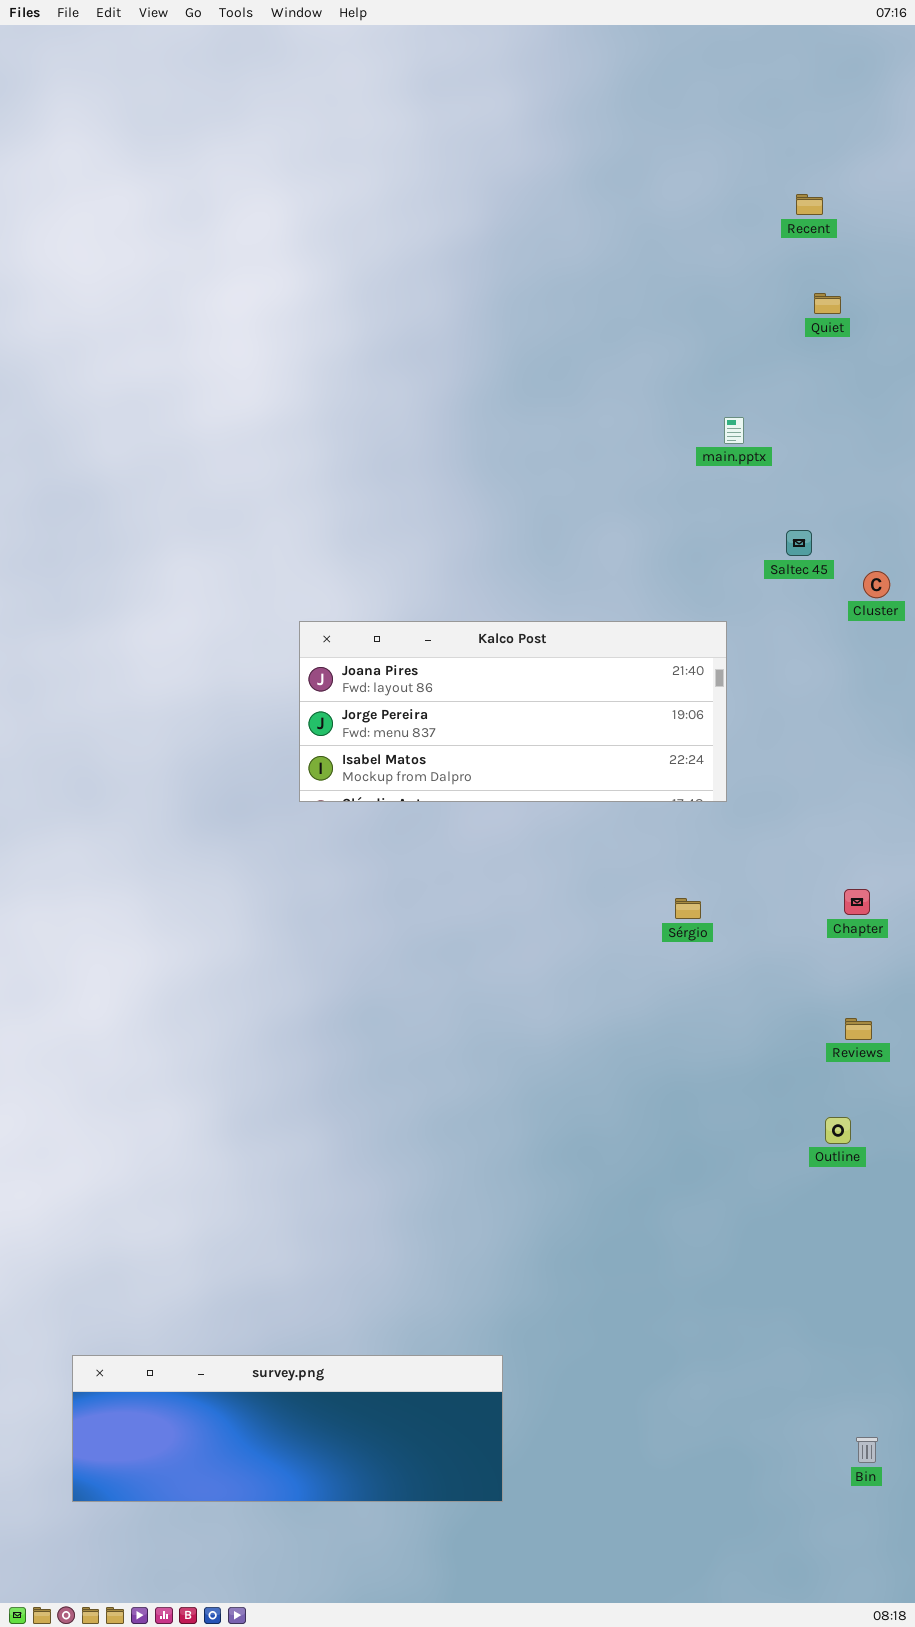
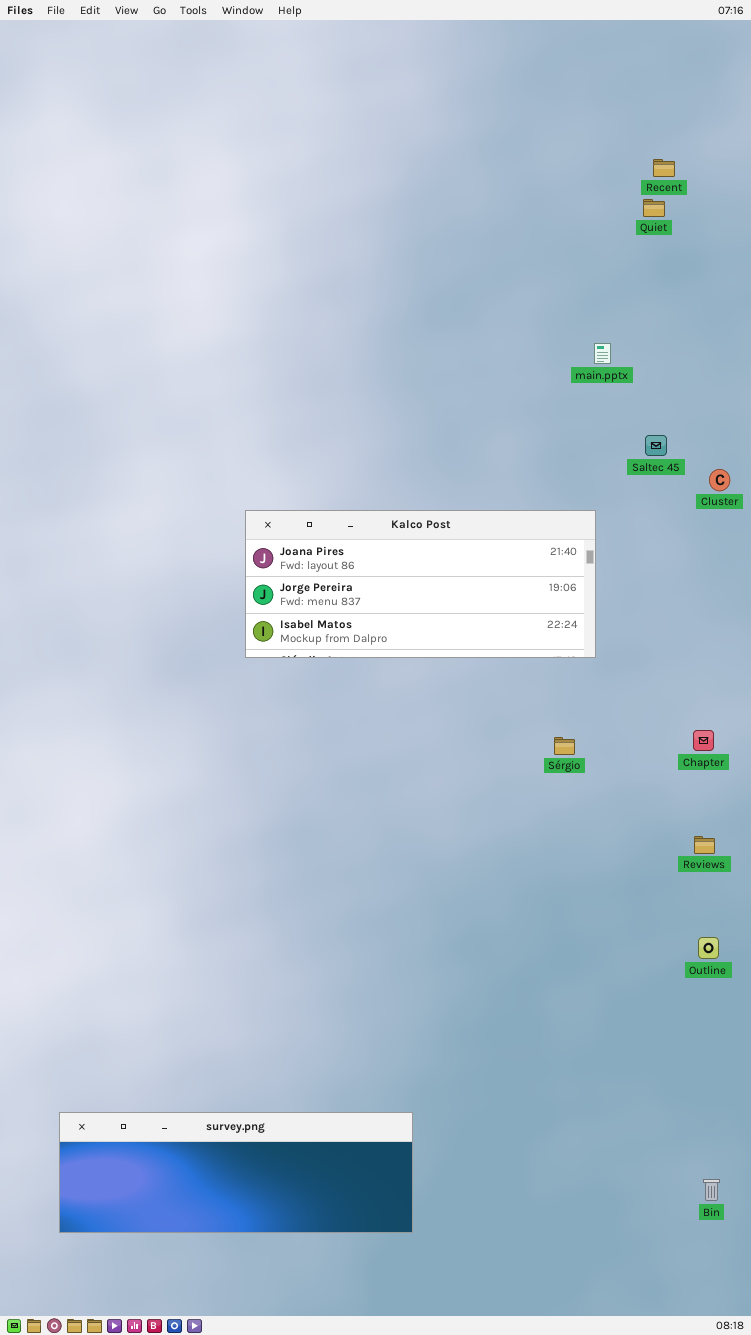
Quiet: [814,293,841,314] -> [643,199,665,217], moved
Outline: [825,1117,851,1144] -> [698,937,719,959], moved

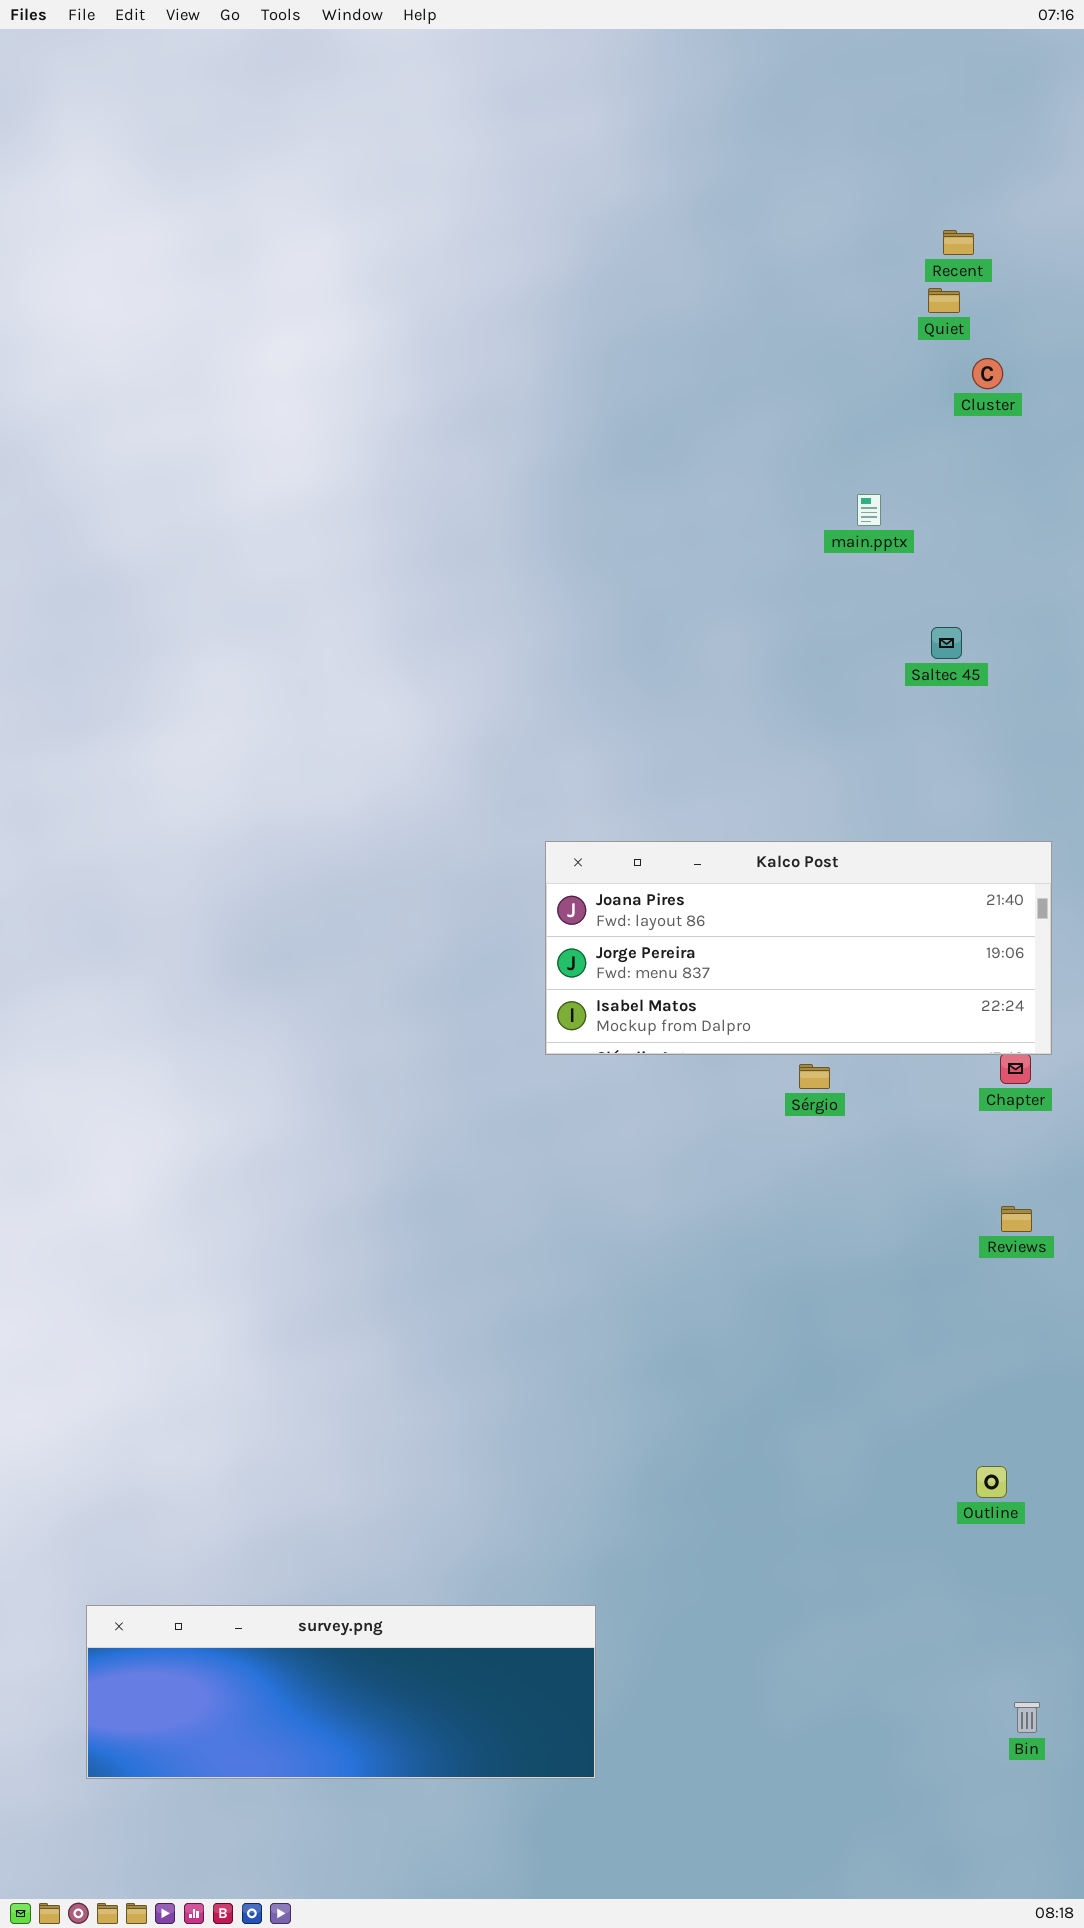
Cluster: [709,469,730,491] -> [972,358,1003,389], moved
Kalco Post: [245,510,596,658] -> [545,841,1052,1055], moved
Outline: [698,937,719,959] -> [976,1466,1007,1498], moved

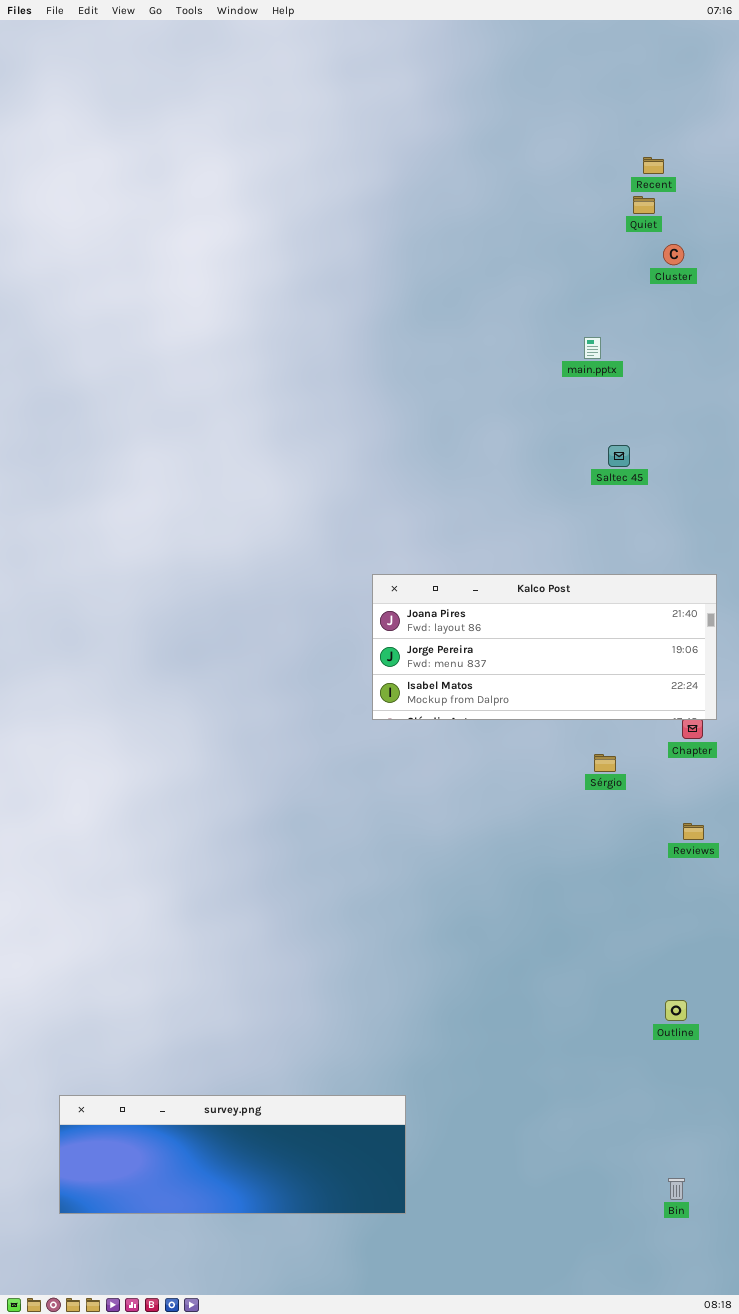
Saltec 45: [931,627,962,659] -> [608,445,630,467], moved
Sérgio: [799,1064,830,1089] -> [594,754,616,772], moved
Bin: [1014,1702,1040,1733] -> [668,1178,685,1200], moved

